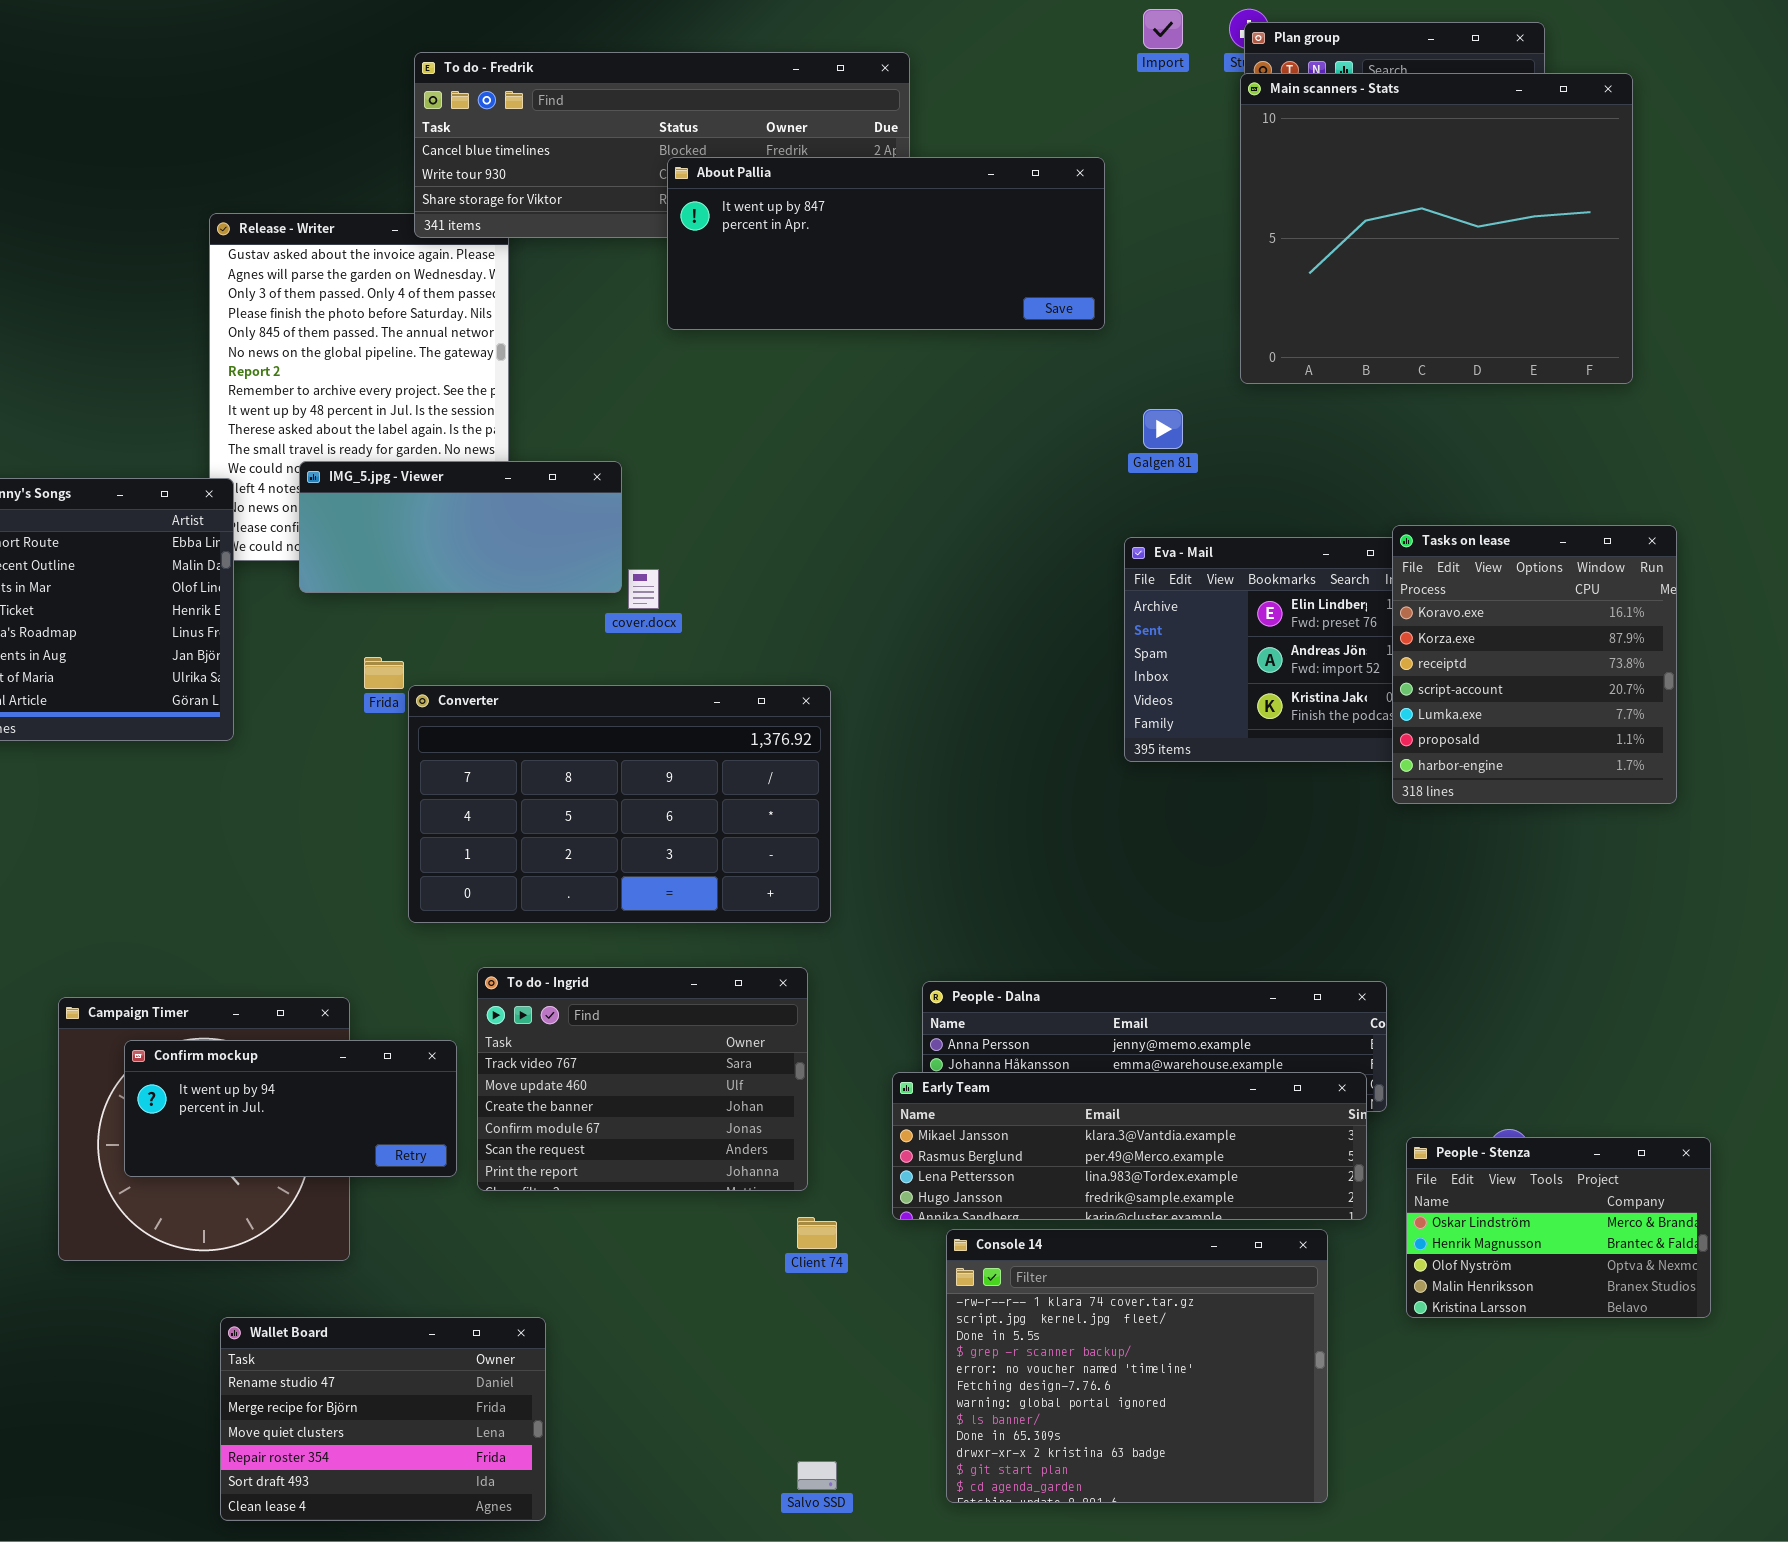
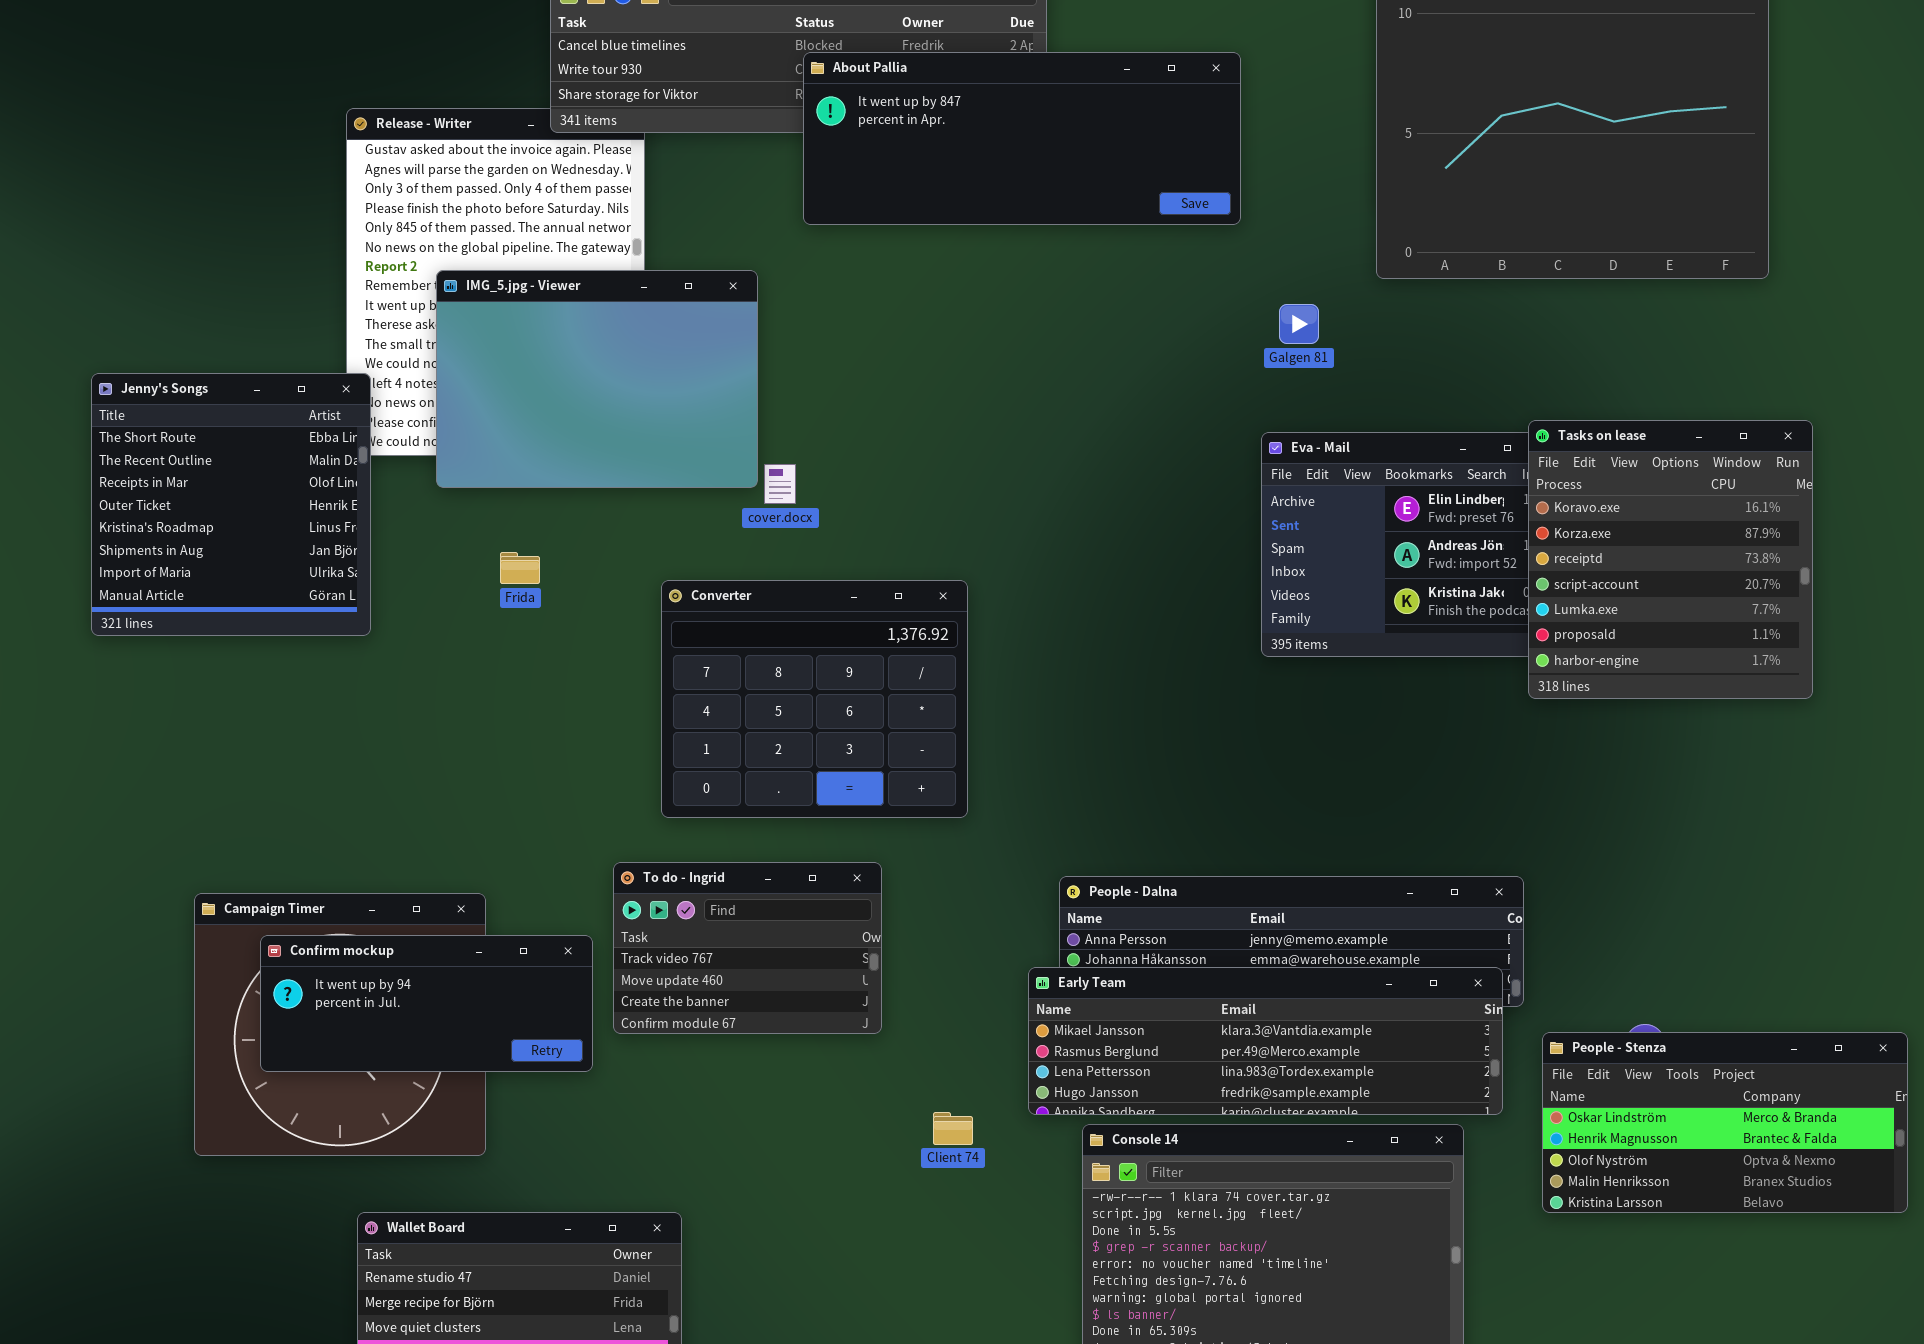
IMG_5.jpg - Viewer: [299,461,622,593] -> [436,270,758,488], resized
Converter: [408,685,831,923] -> [661,580,968,818], resized
To do - Ingrid: [477,967,808,1191] -> [613,862,882,1034], resized
People - Stenza: [1406,1137,1711,1318] -> [1542,1032,1908,1213], resized

